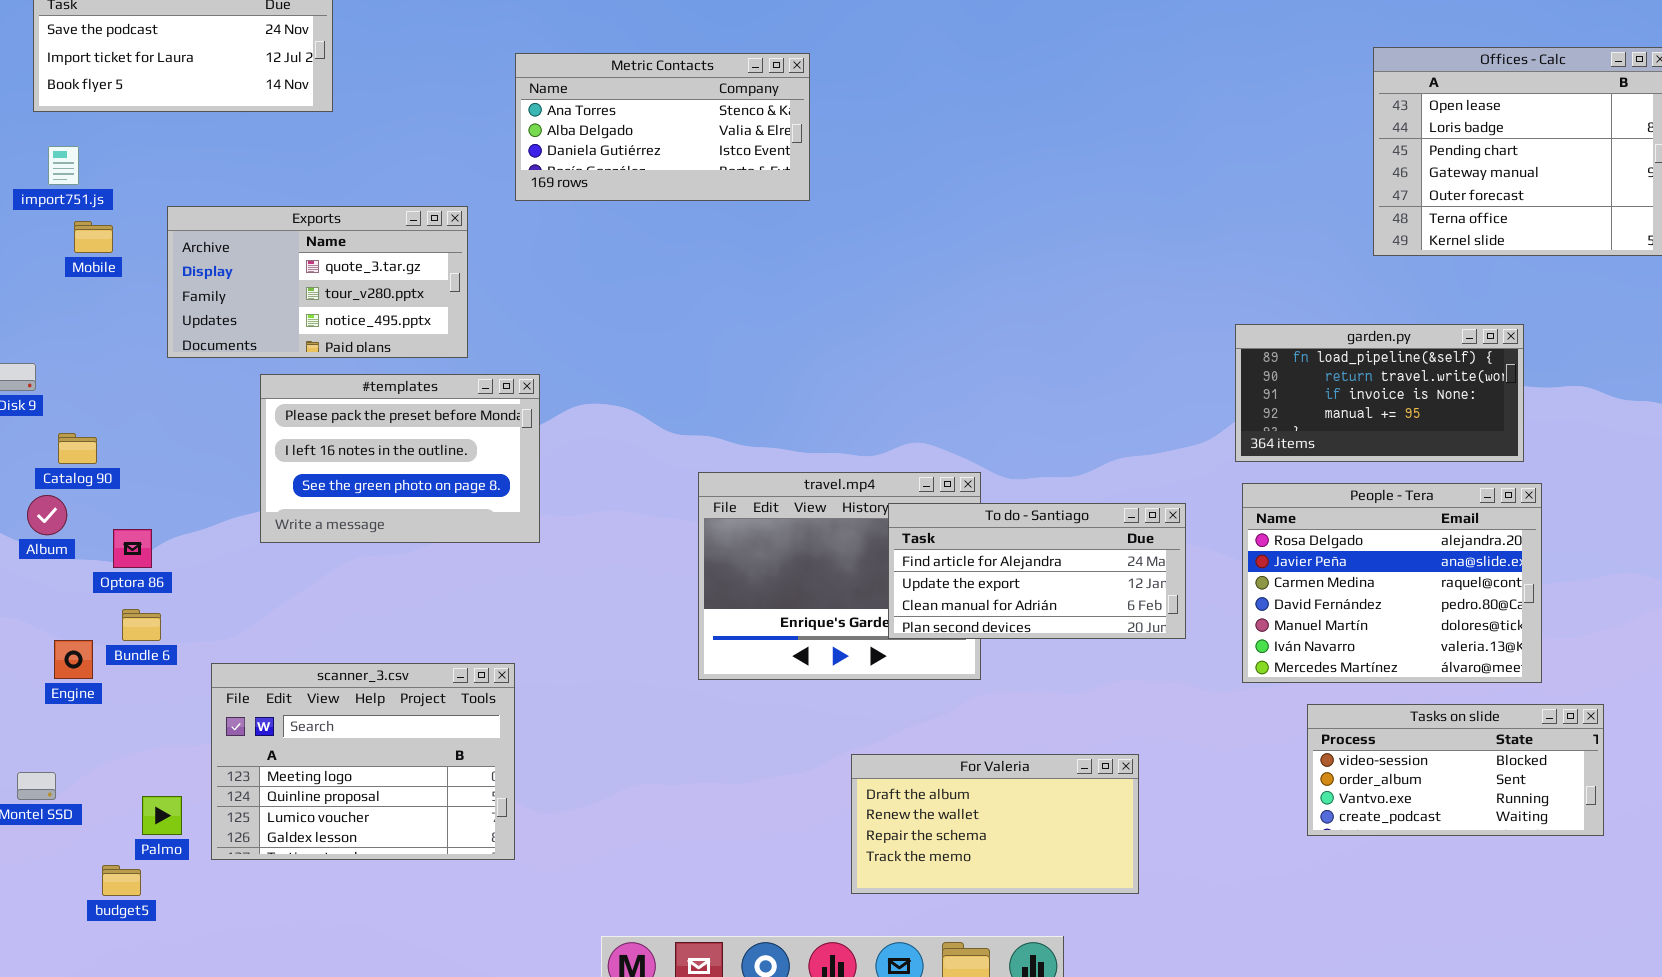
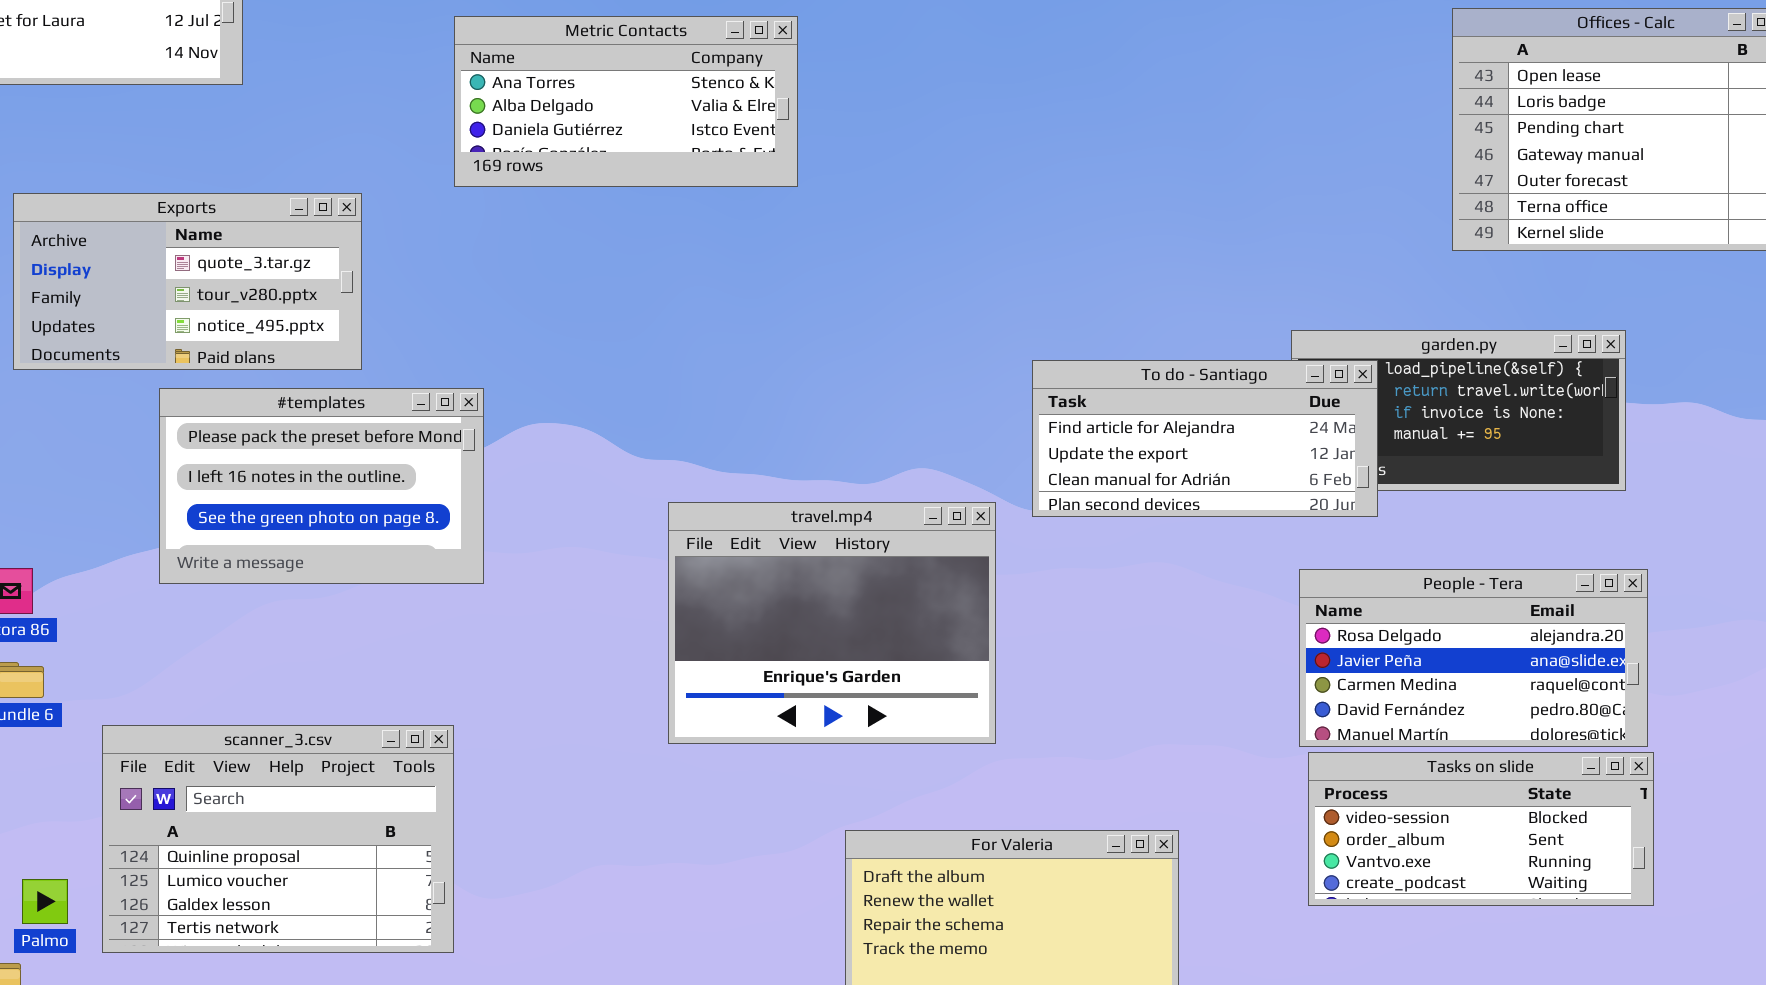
Exports: [167,206,468,358] -> [13,193,362,370], moved
People - Tera: [1242,483,1542,683] -> [1299,569,1648,747], resized
To do - Santiago: [888,503,1186,639] -> [1032,360,1378,517], moved
scanner_3.csv: [211,663,515,860] -> [102,725,454,953], scrolled down 1 row
Tasks on slide: [1307,704,1604,836] -> [1308,752,1654,906], moved

